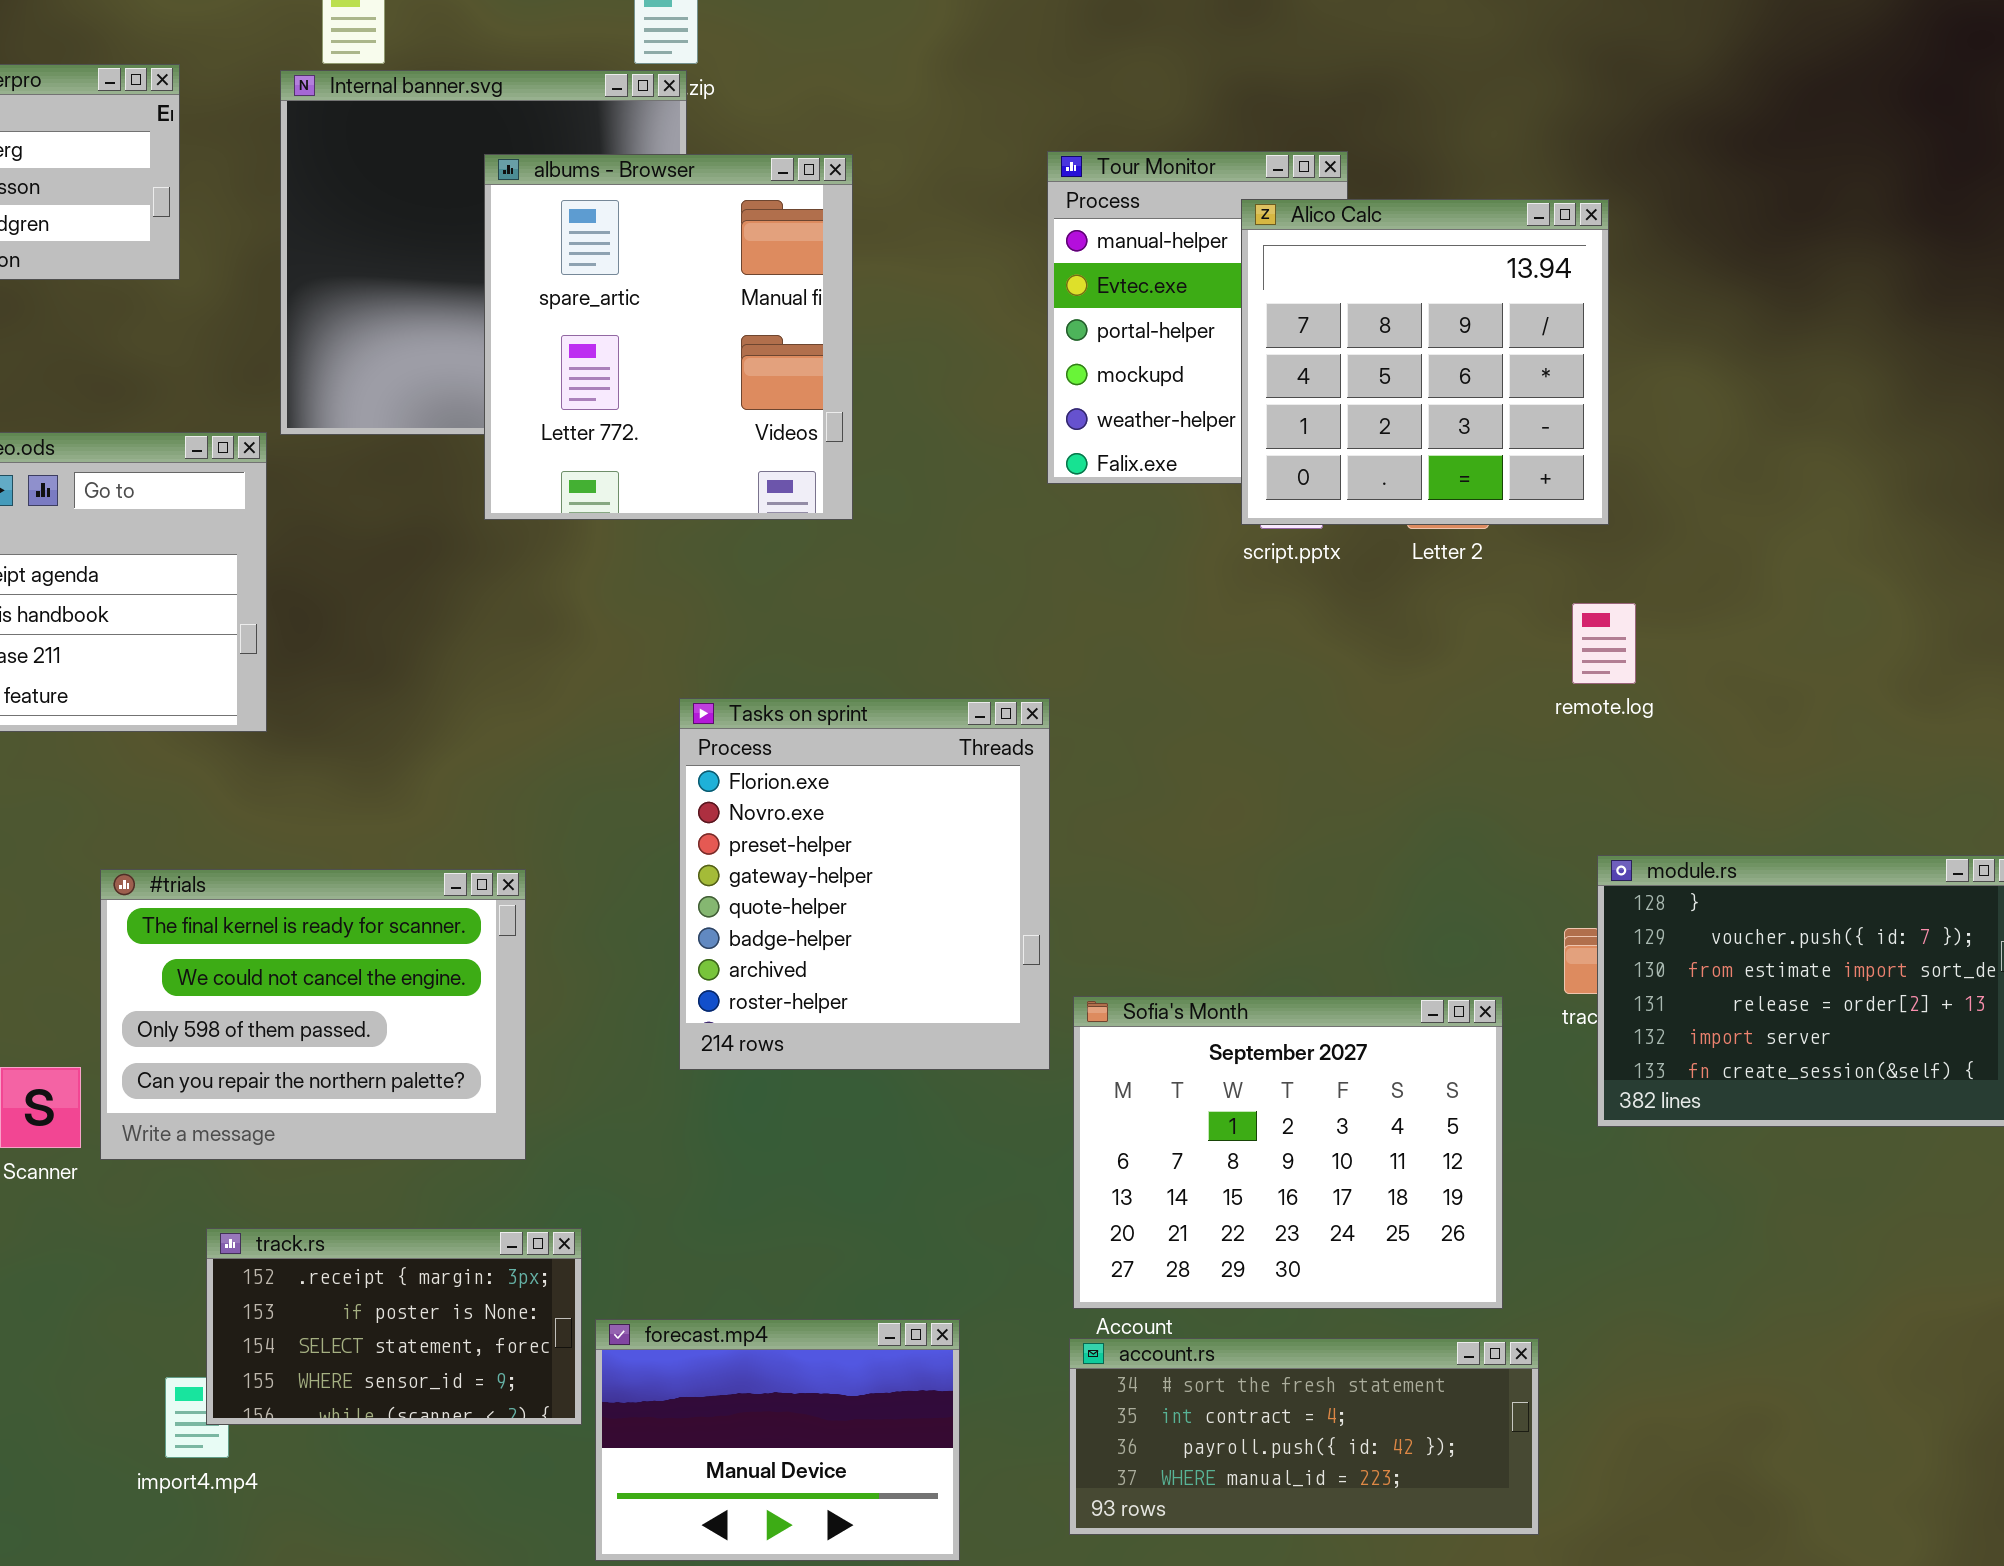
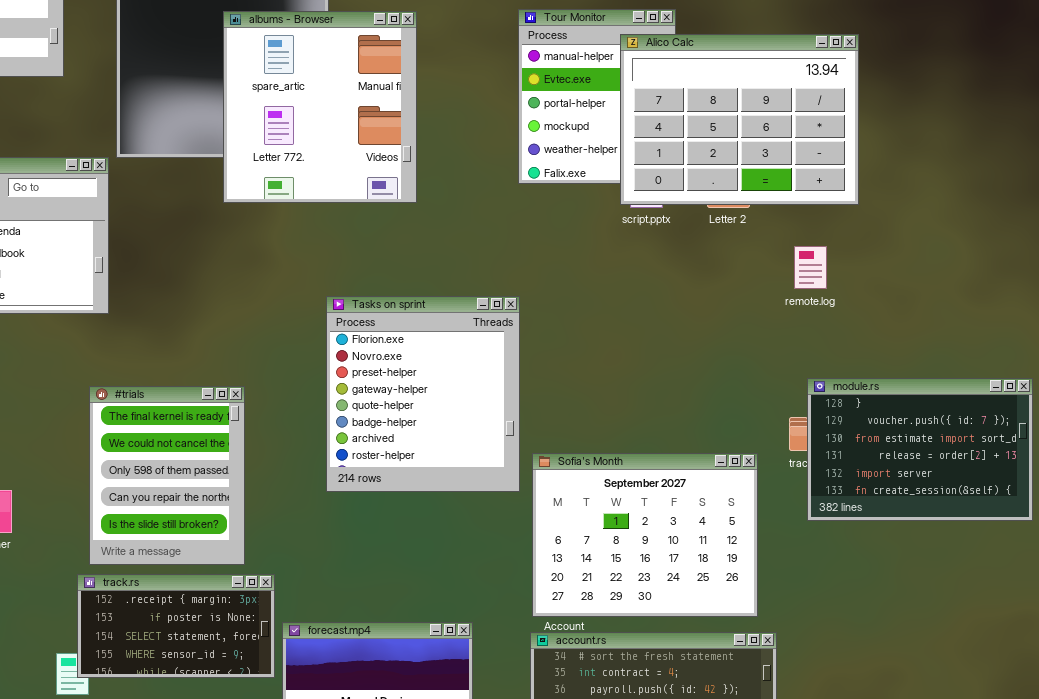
Alico Calc: [1241,199,1609,525] -> [620,34,859,205], resized
#trials: [100,869,526,1160] -> [89,386,245,565], resized

